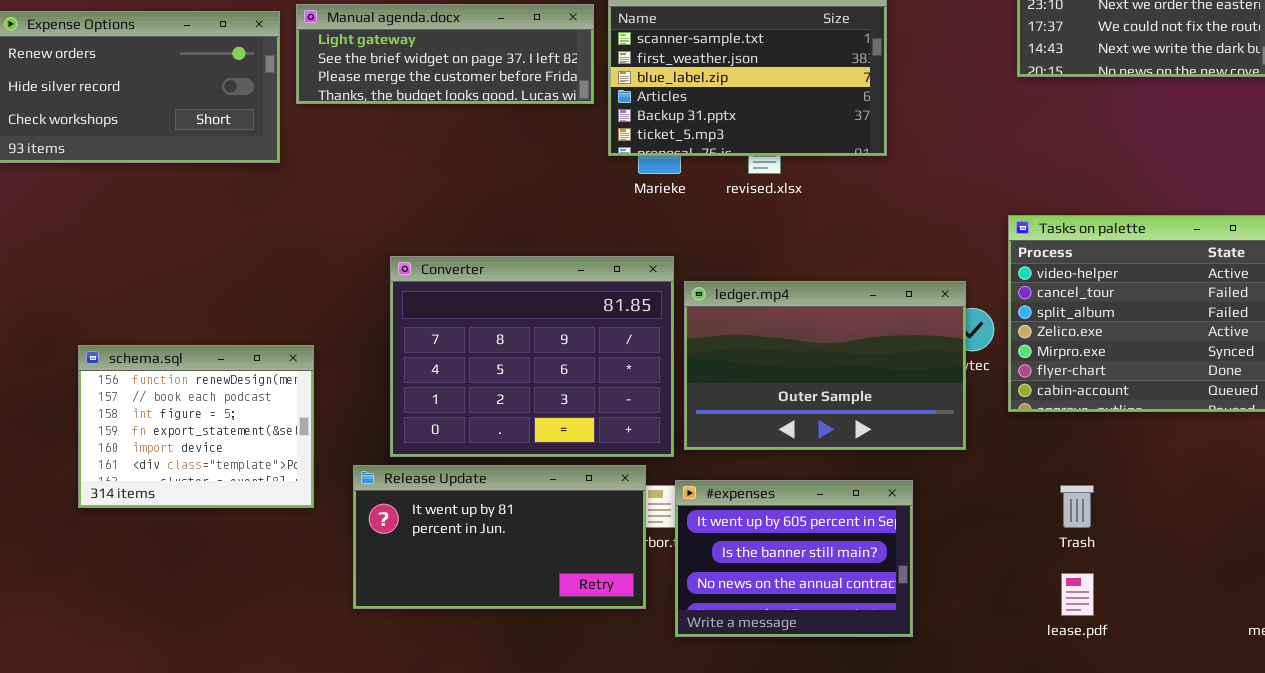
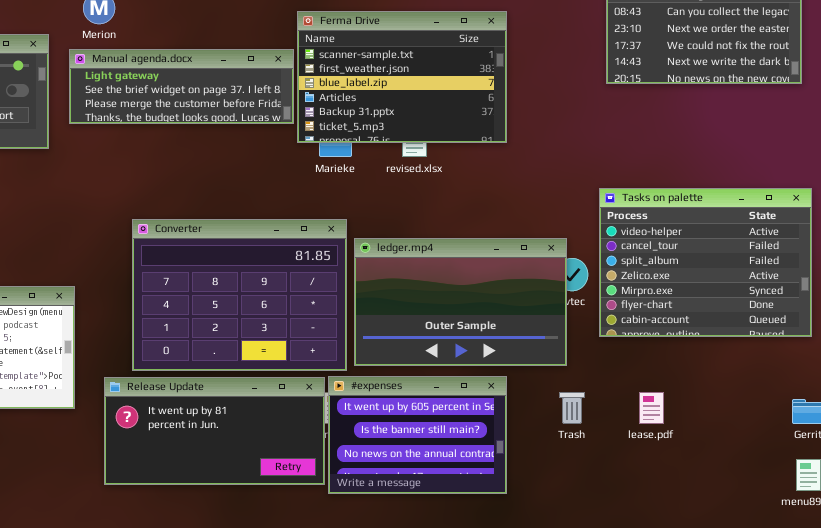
Manual agenda.docx: [296,4,594,104] -> [69,49,294,124], moved
#expenses: [675,480,913,637] -> [328,376,507,494], moved
Trash: [1060,485,1094,528] -> [559,392,585,424], moved
lease.pdf: [1061,573,1094,616] -> [639,392,664,424], moved

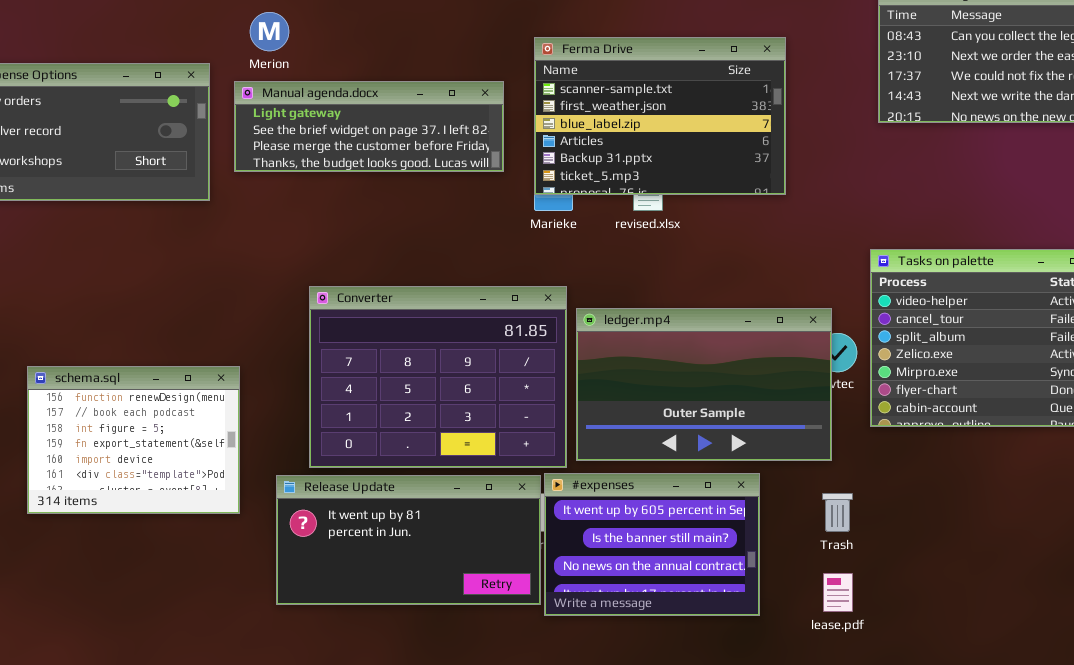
Ferma Drive: [297,11,507,143] -> [534,37,786,195], moved
lease.pdf: [639,392,664,424] -> [823,573,853,612], moved

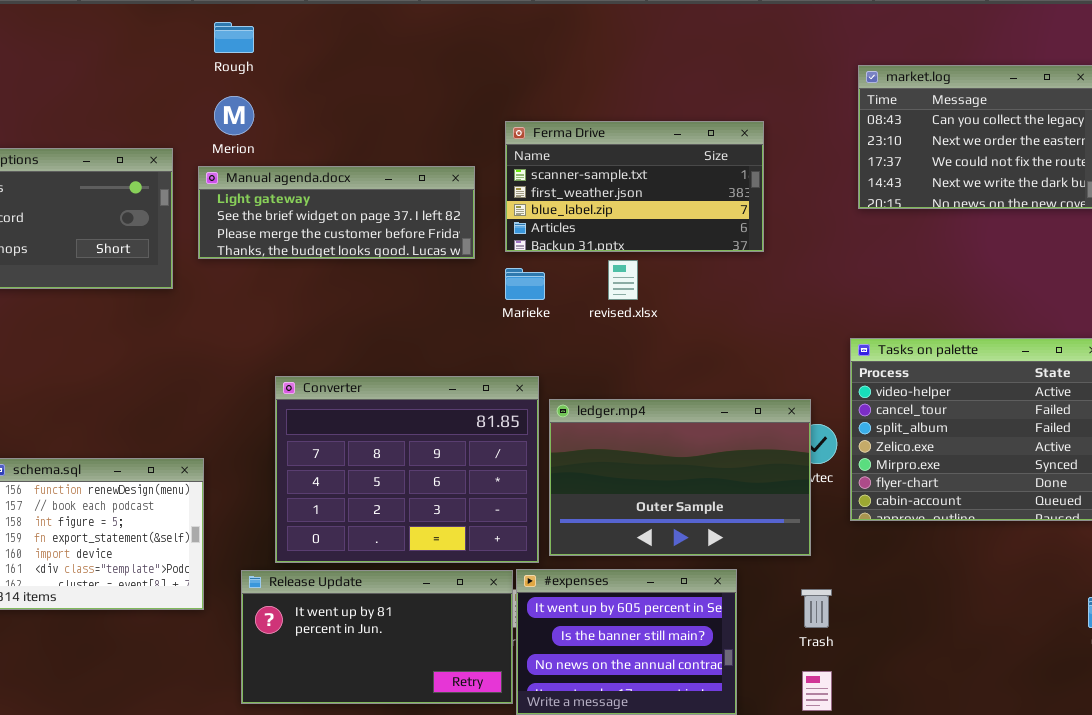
Ferma Drive: [534,37,786,195] -> [505,121,764,252], resized

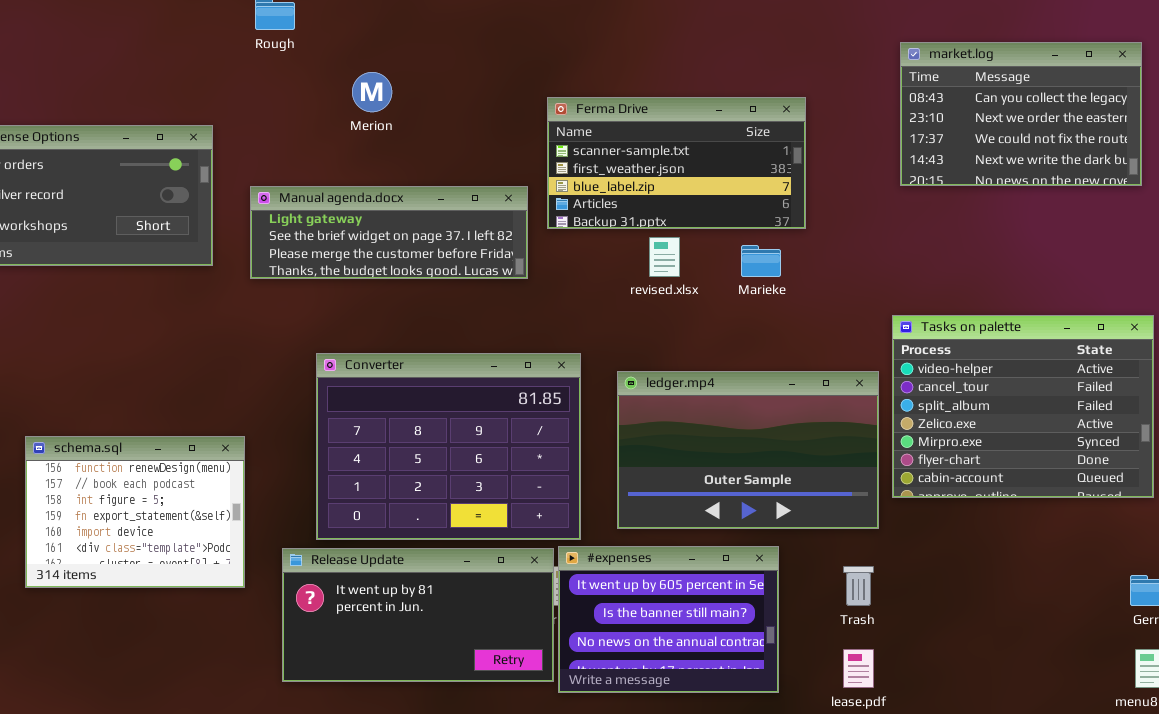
Merion: [214,96,254,135] -> [352,72,392,112], moved
Manual agenda.docx: [198,166,475,259] -> [250,186,528,279], moved
Marieke: [505,268,545,300] -> [741,245,781,277], moved
ledger.mp4: [549,399,811,556] -> [617,371,879,529], moved

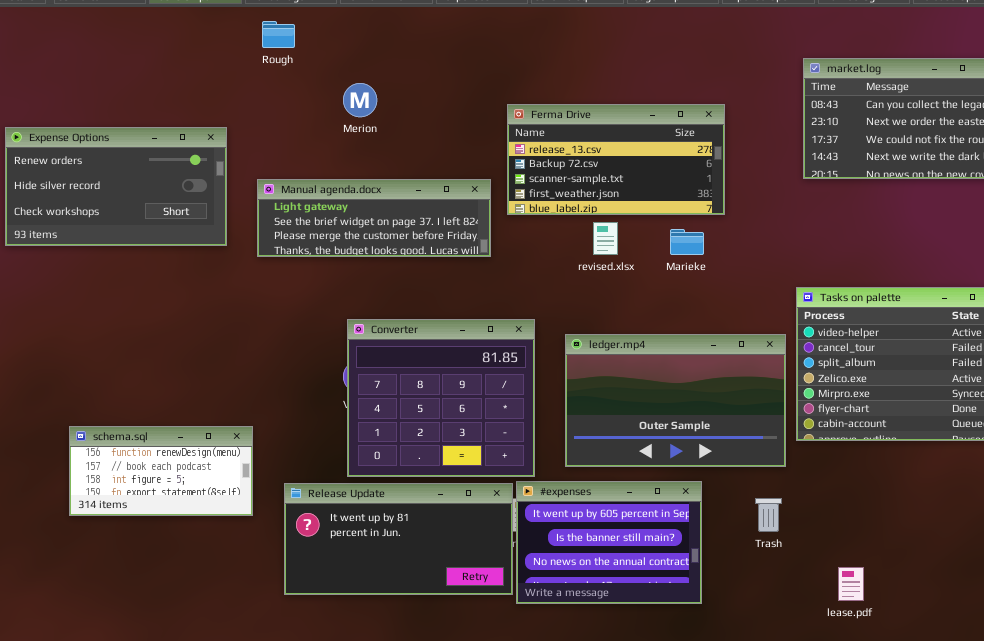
Ferma Drive: [547,97,806,229] -> [507,104,725,215], scrolled up 2 rows
Converter: [316,353,581,540] -> [347,319,535,477], resized
schema.sql: [25,436,245,588] -> [69,426,253,516], resized
lease.pdf: [843,649,874,688] -> [838,567,864,601], moved

